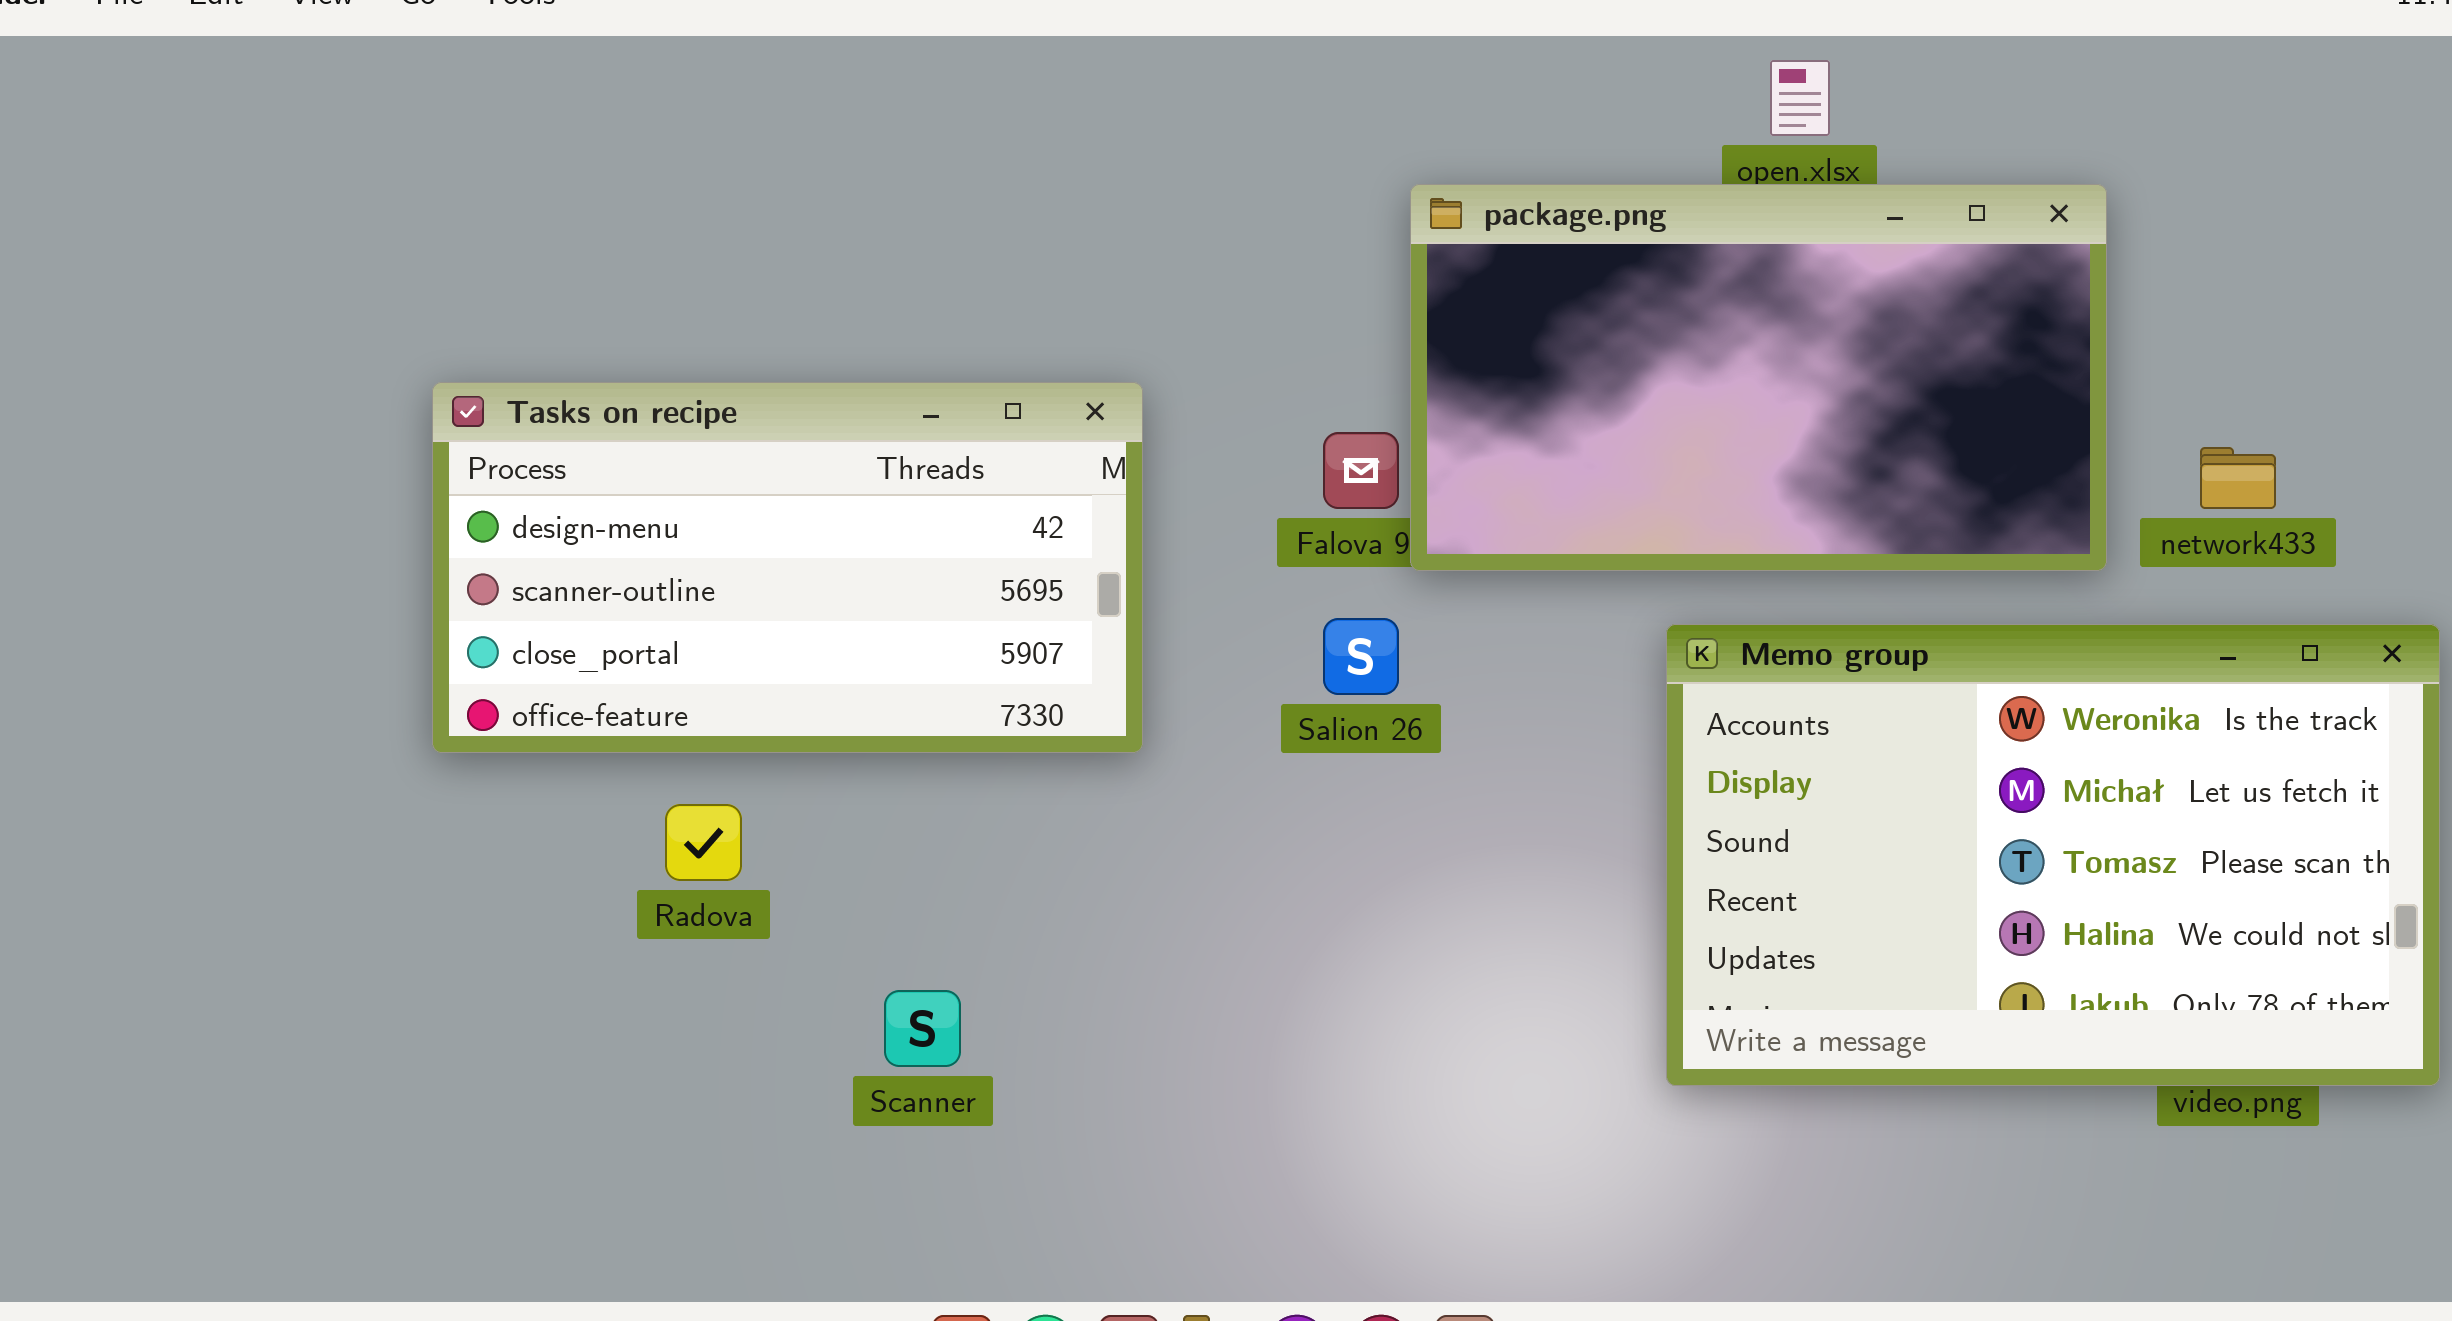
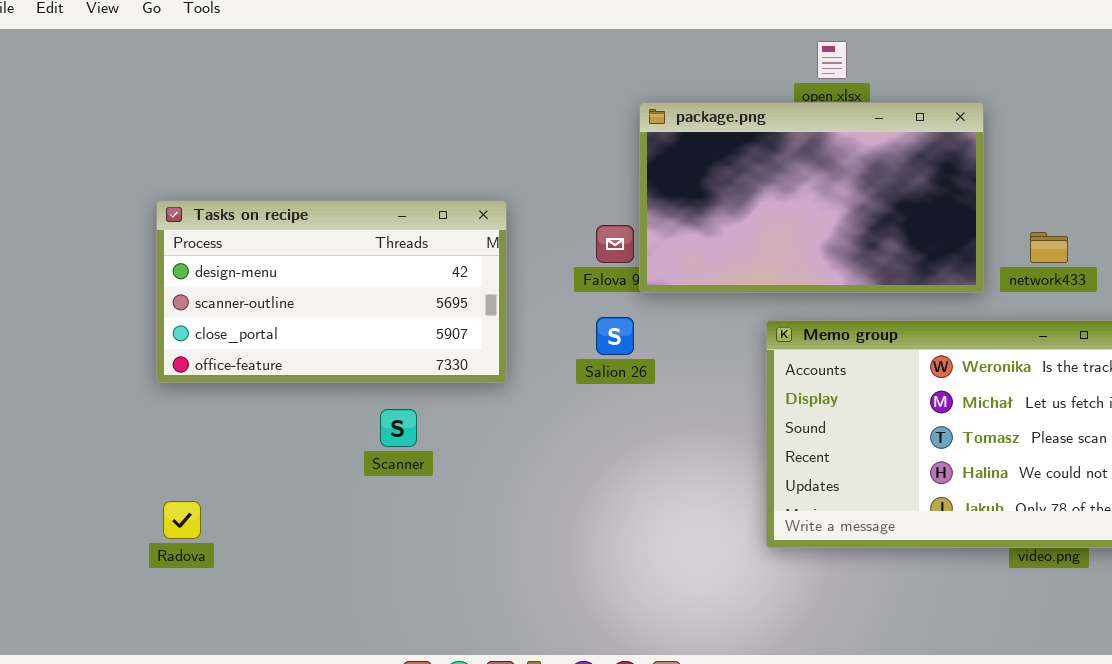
Radova: [665,804,742,881] -> [163,501,201,539], moved
Scanner: [884,990,961,1067] -> [380,409,417,447], moved

